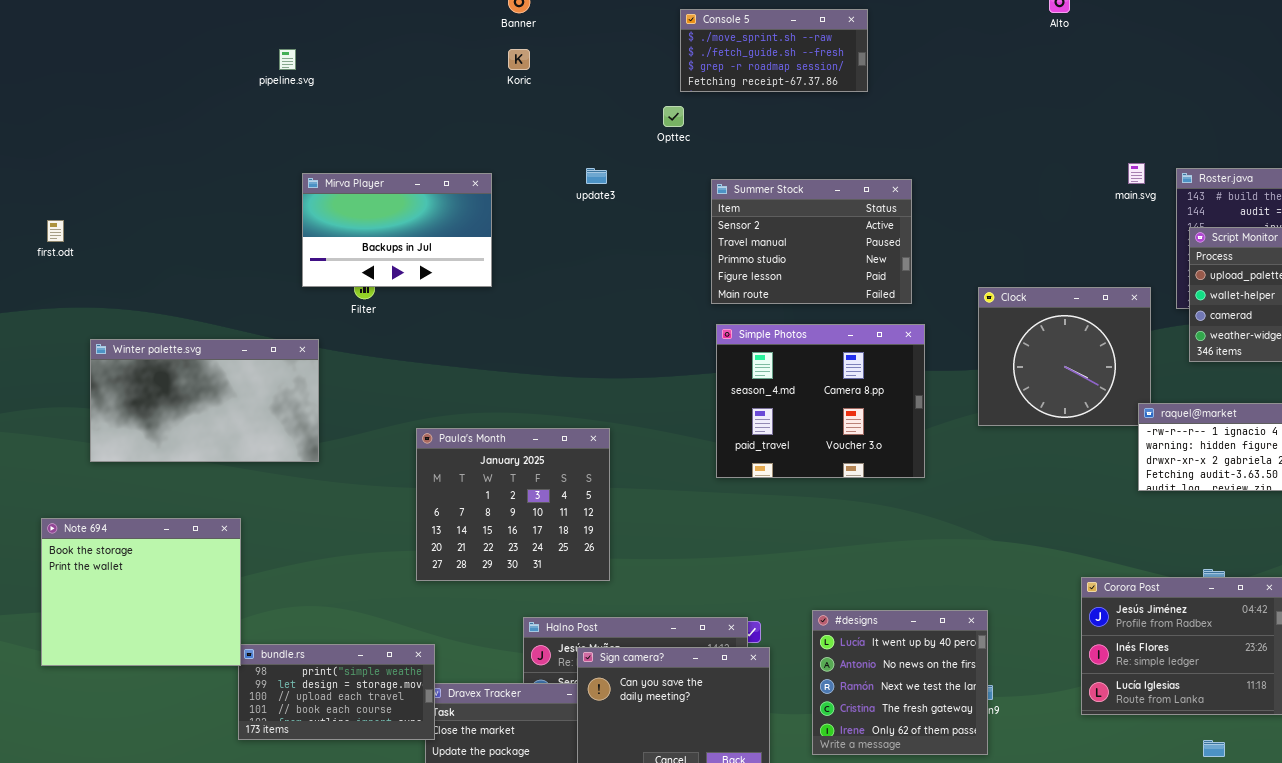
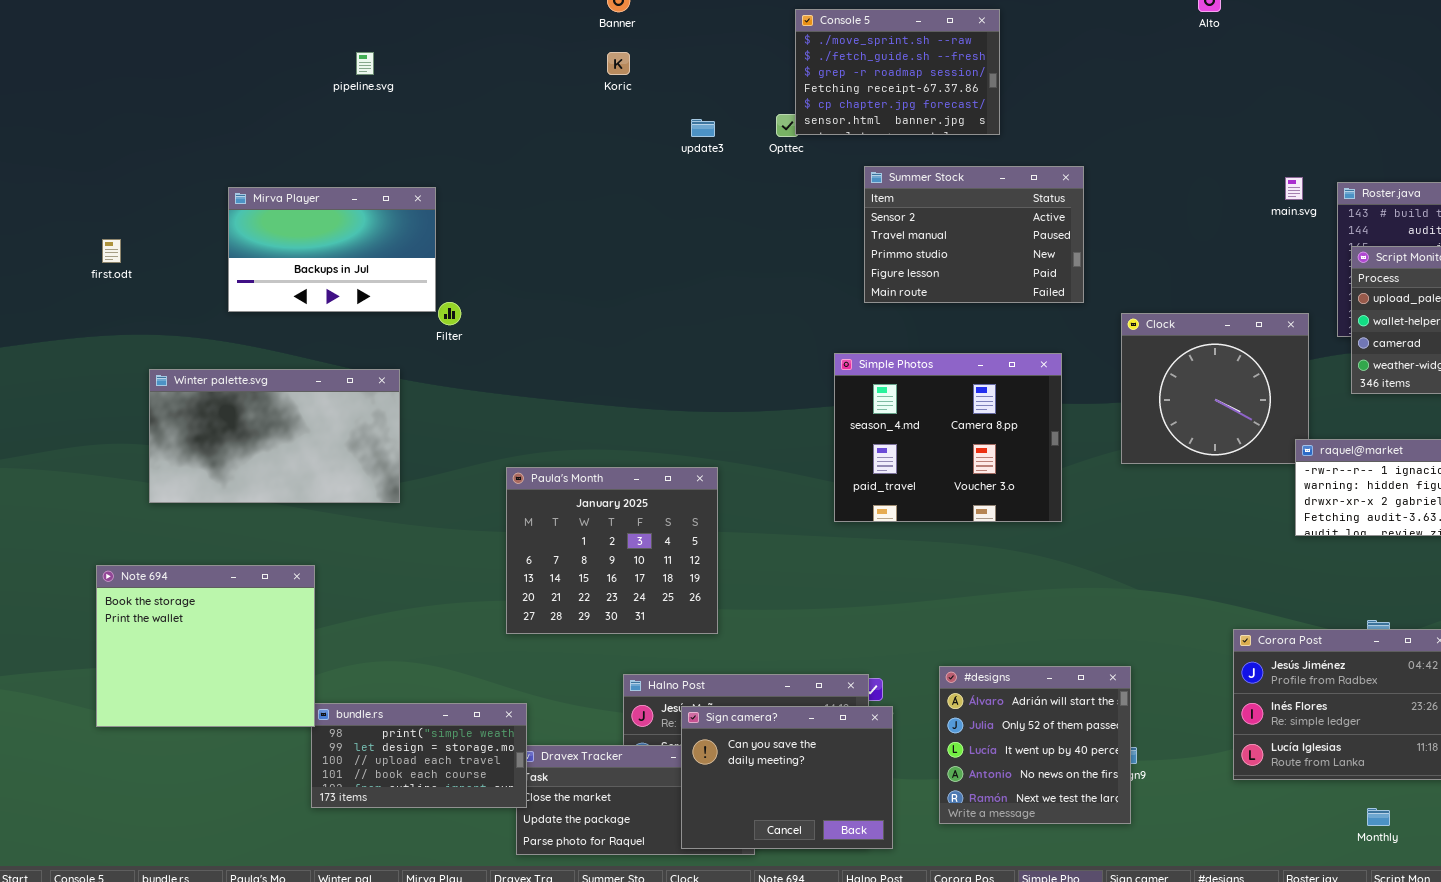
Console 5: [680,9,868,92] -> [795,9,1000,135], resized
update3: [586,168,607,184] -> [691,119,715,137], moved
Mirva Player: [302,173,492,287] -> [228,187,436,312], moved
Summer Stock: [711,179,912,304] -> [864,166,1084,303], moved
#designs: [812,610,988,755] -> [939,666,1131,824], scrolled up 2 rows

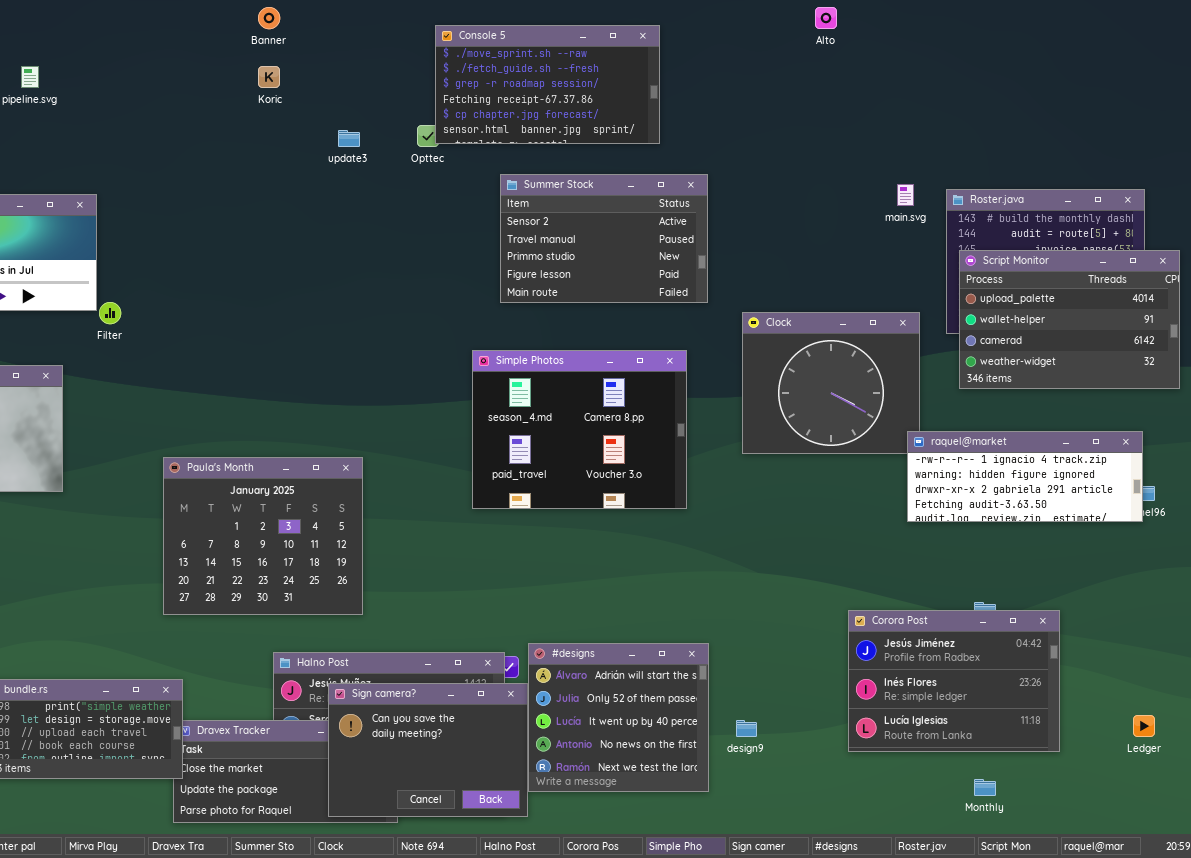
Console 5: [795,9,1000,135] -> [435,25,660,144], resized
#designs: [939,666,1131,824] -> [528,643,709,792], moved

